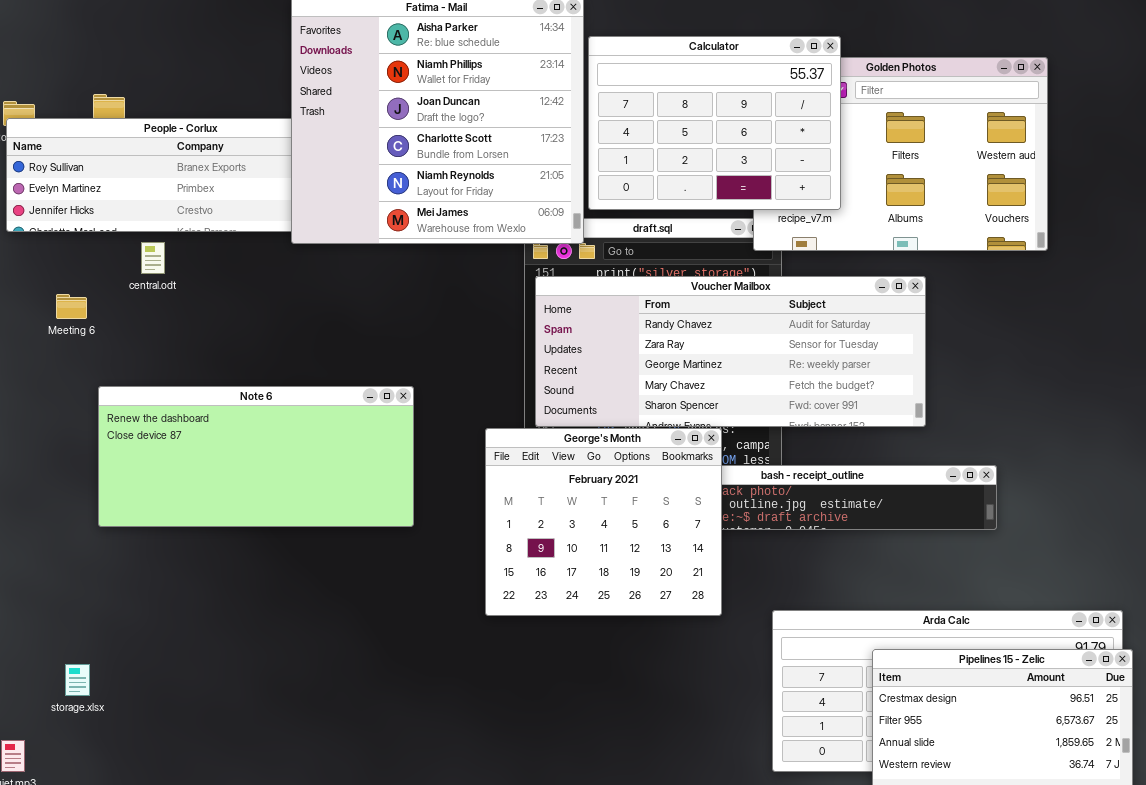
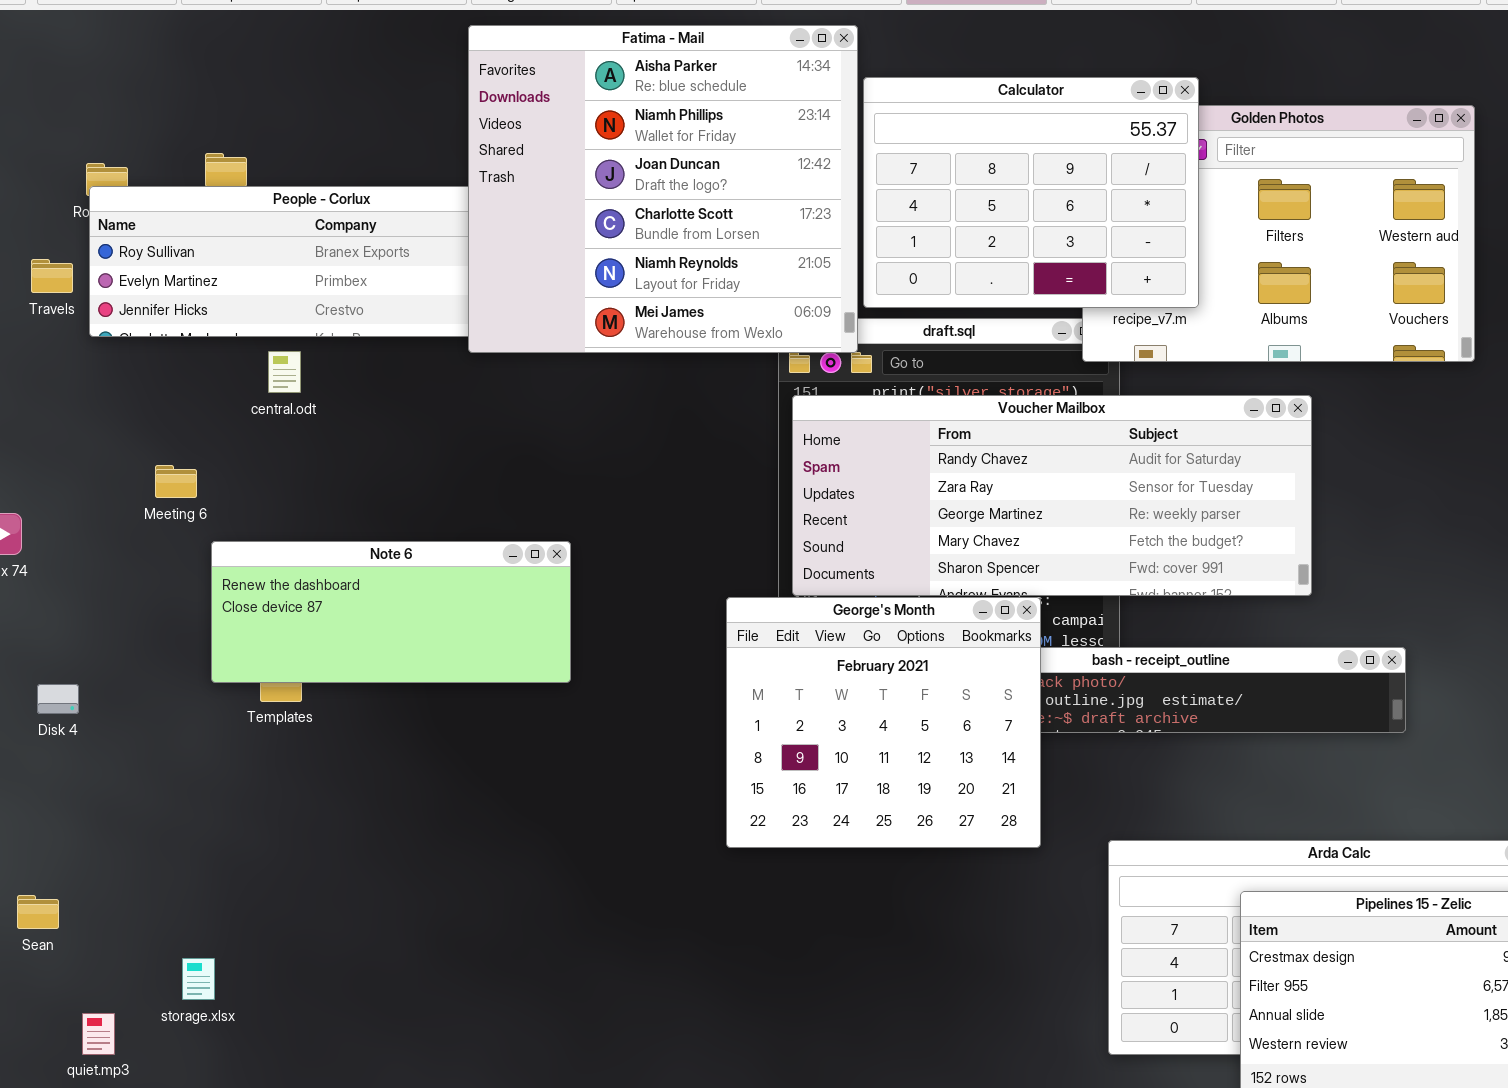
Meeting 6: [56,294,87,319] -> [155,465,197,498], moved
Note 6: [98,386,414,527] -> [211,541,571,683], resized
storage.xlsx: [65,664,90,696] -> [182,958,215,1000], moved

